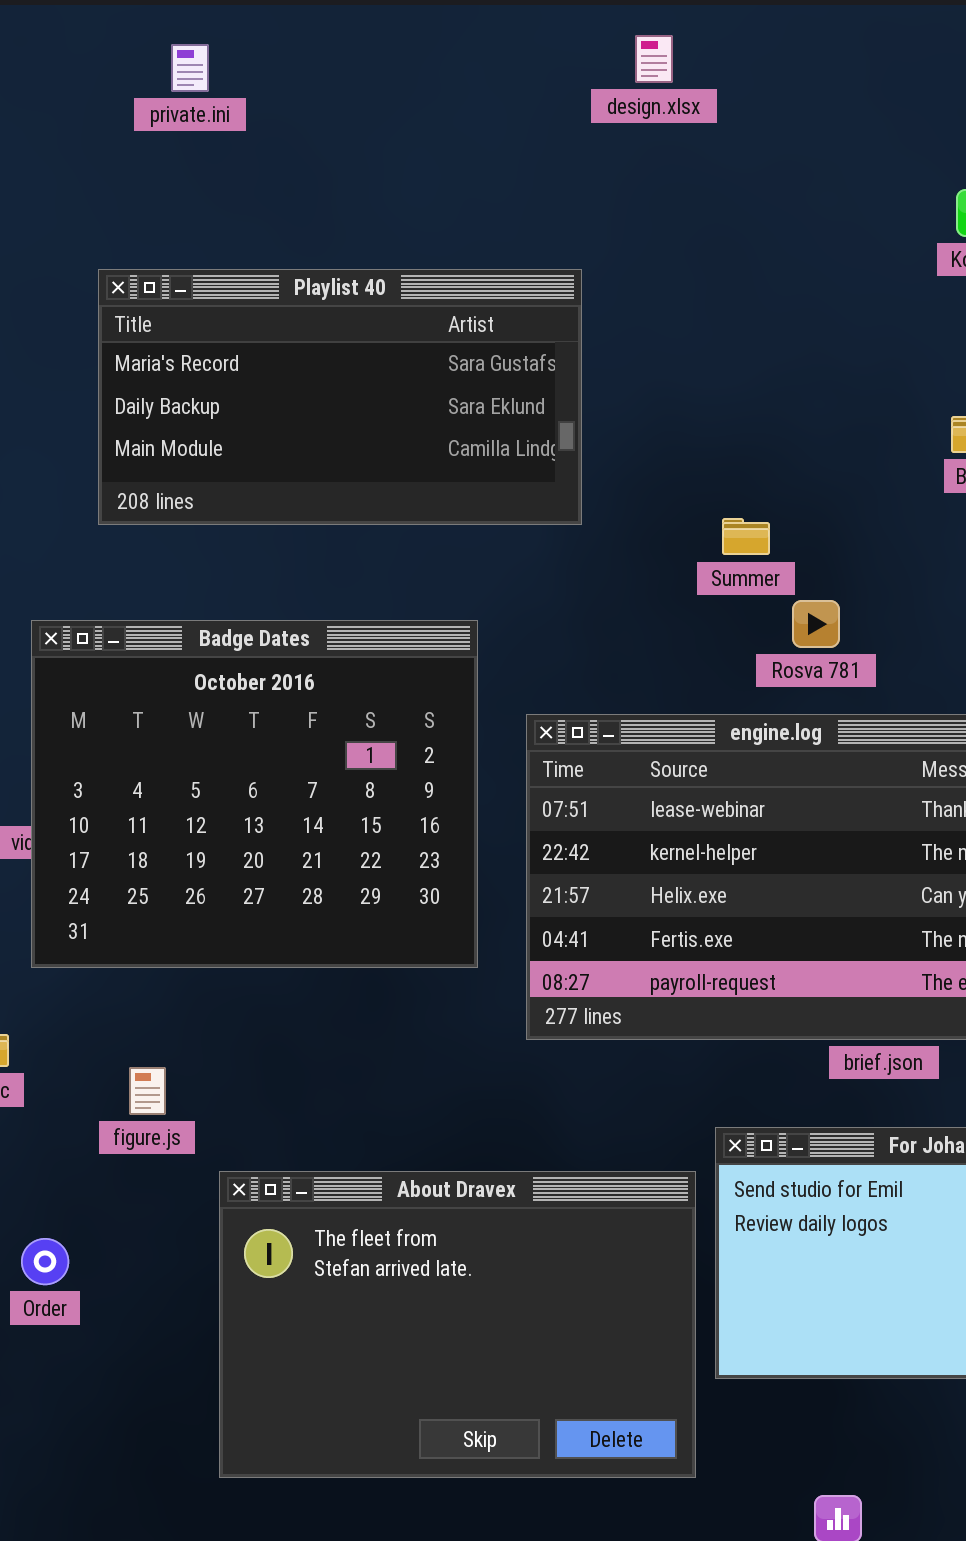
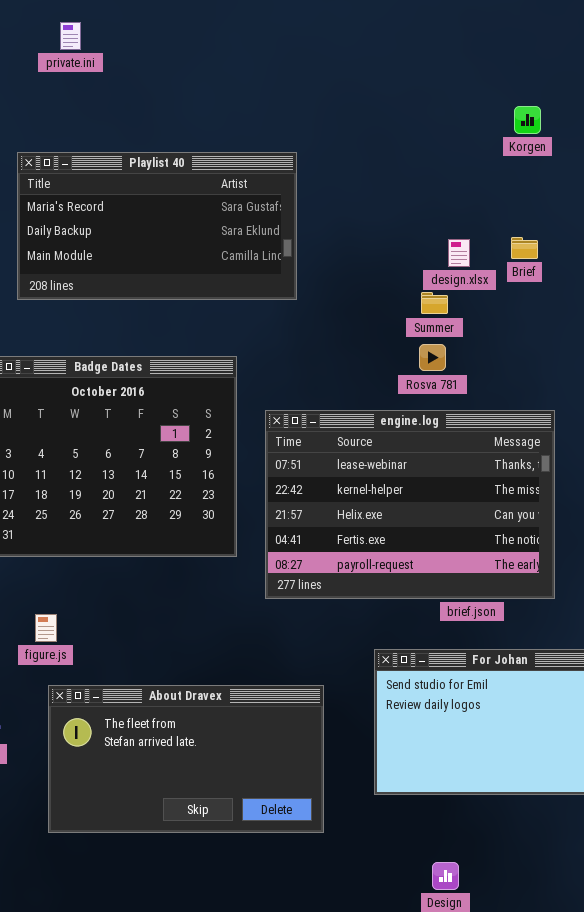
design.xlsx: [635,35,673,83] -> [448,239,470,267], moved
Summer: [722,518,770,555] -> [421,292,448,314], moved
About Dravex: [219,1171,696,1478] -> [48,685,324,833], moved, resized

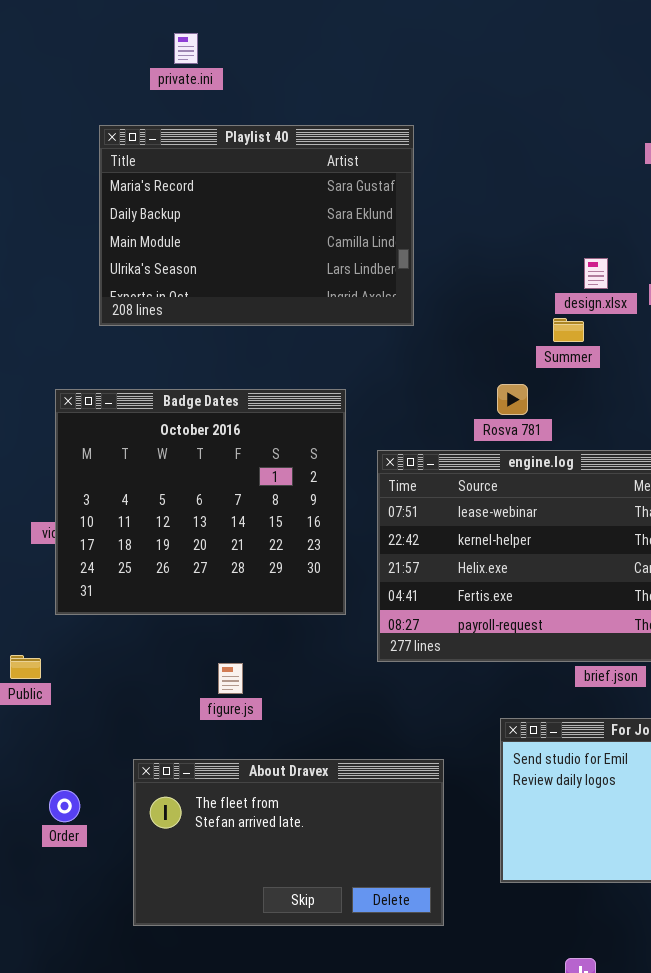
private.ini: [60,22,81,50] -> [174,33,198,64], moved
Playlist 40: [17,152,297,300] -> [99,125,414,326], resized
Rosva 781: [419,344,446,371] -> [497,384,528,415], moved
figure.js: [35,614,57,642] -> [218,663,243,694], moved

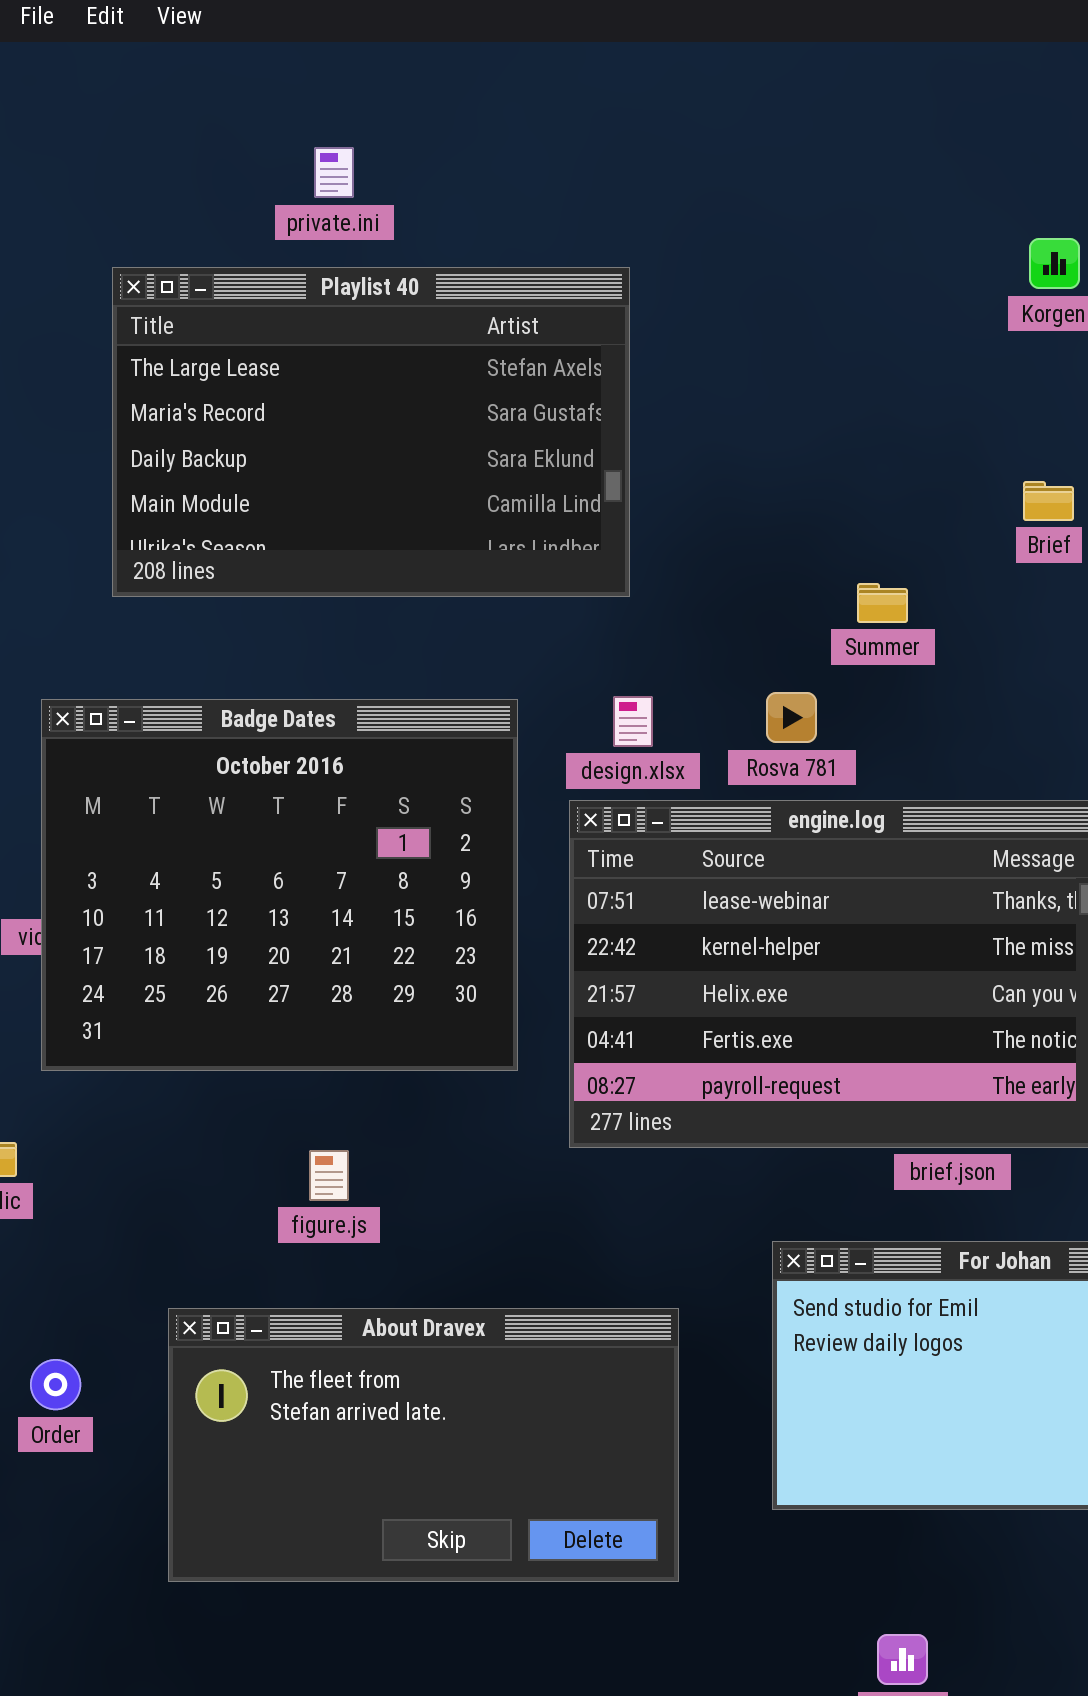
private.ini: [174,33,198,64] -> [314,147,354,198], moved
Playlist 40: [99,125,414,326] -> [112,267,630,597], scrolled up 1 row
design.xlsx: [584,258,608,289] -> [613,696,653,747], moved

